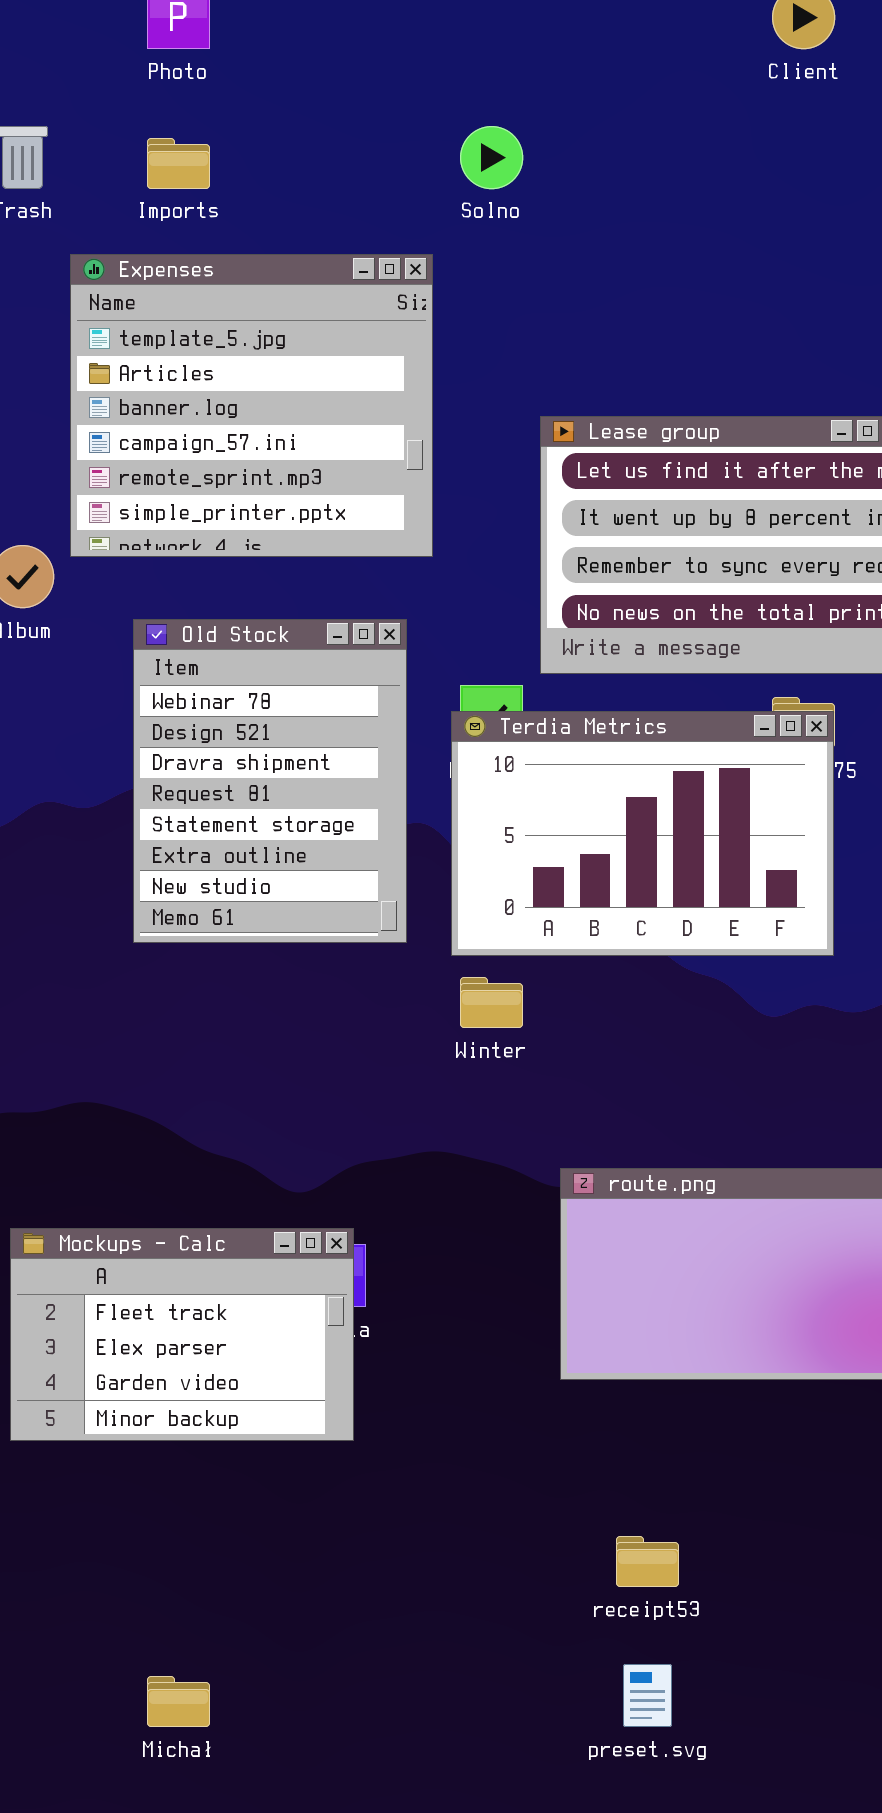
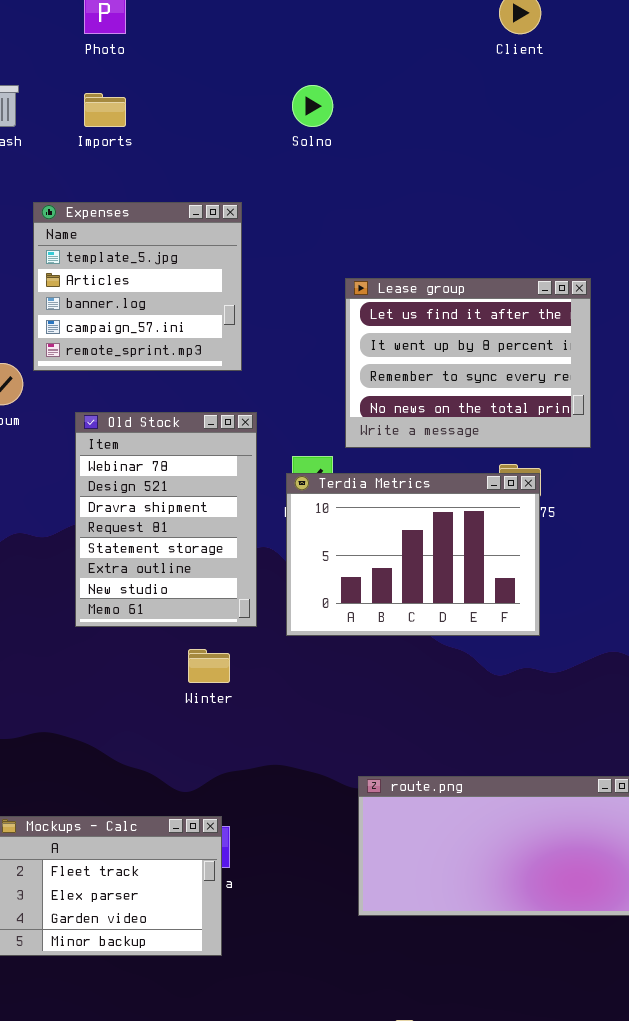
Expenses: [70,254,433,557] -> [33,202,242,371], resized
Winter: [460,977,523,1028] -> [188,649,230,683], moved

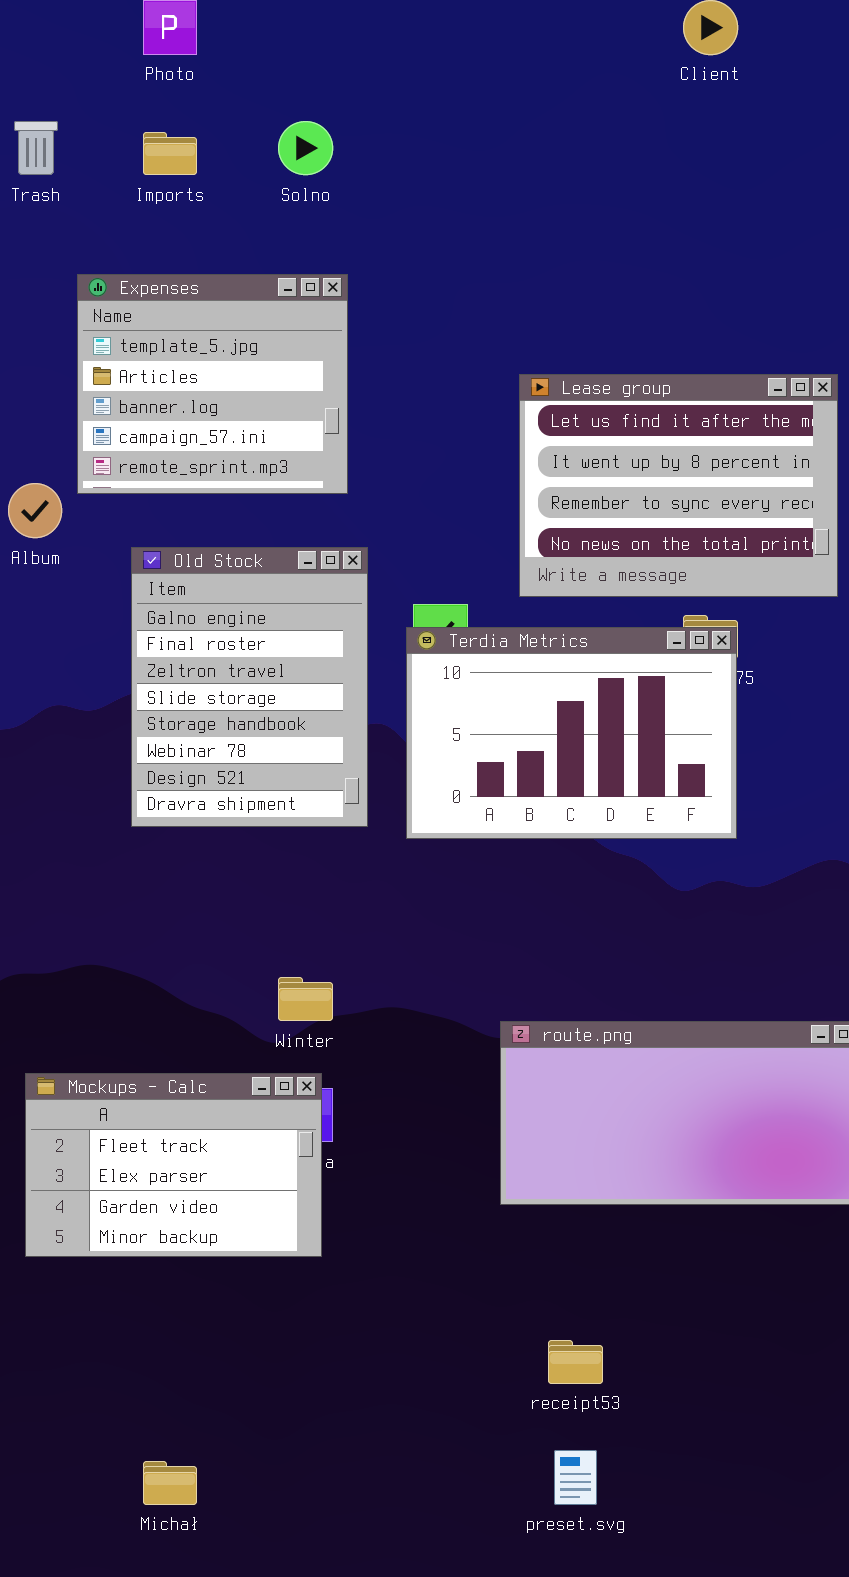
Solno: [292,85,333,127] -> [278,121,333,175], moved
Lease group: [345,278,591,448] -> [519,374,838,597], moved
Old Stock: [75,412,257,627] -> [131,547,368,827], scrolled up 5 rows
Winter: [188,649,230,683] -> [278,977,333,1021], moved

